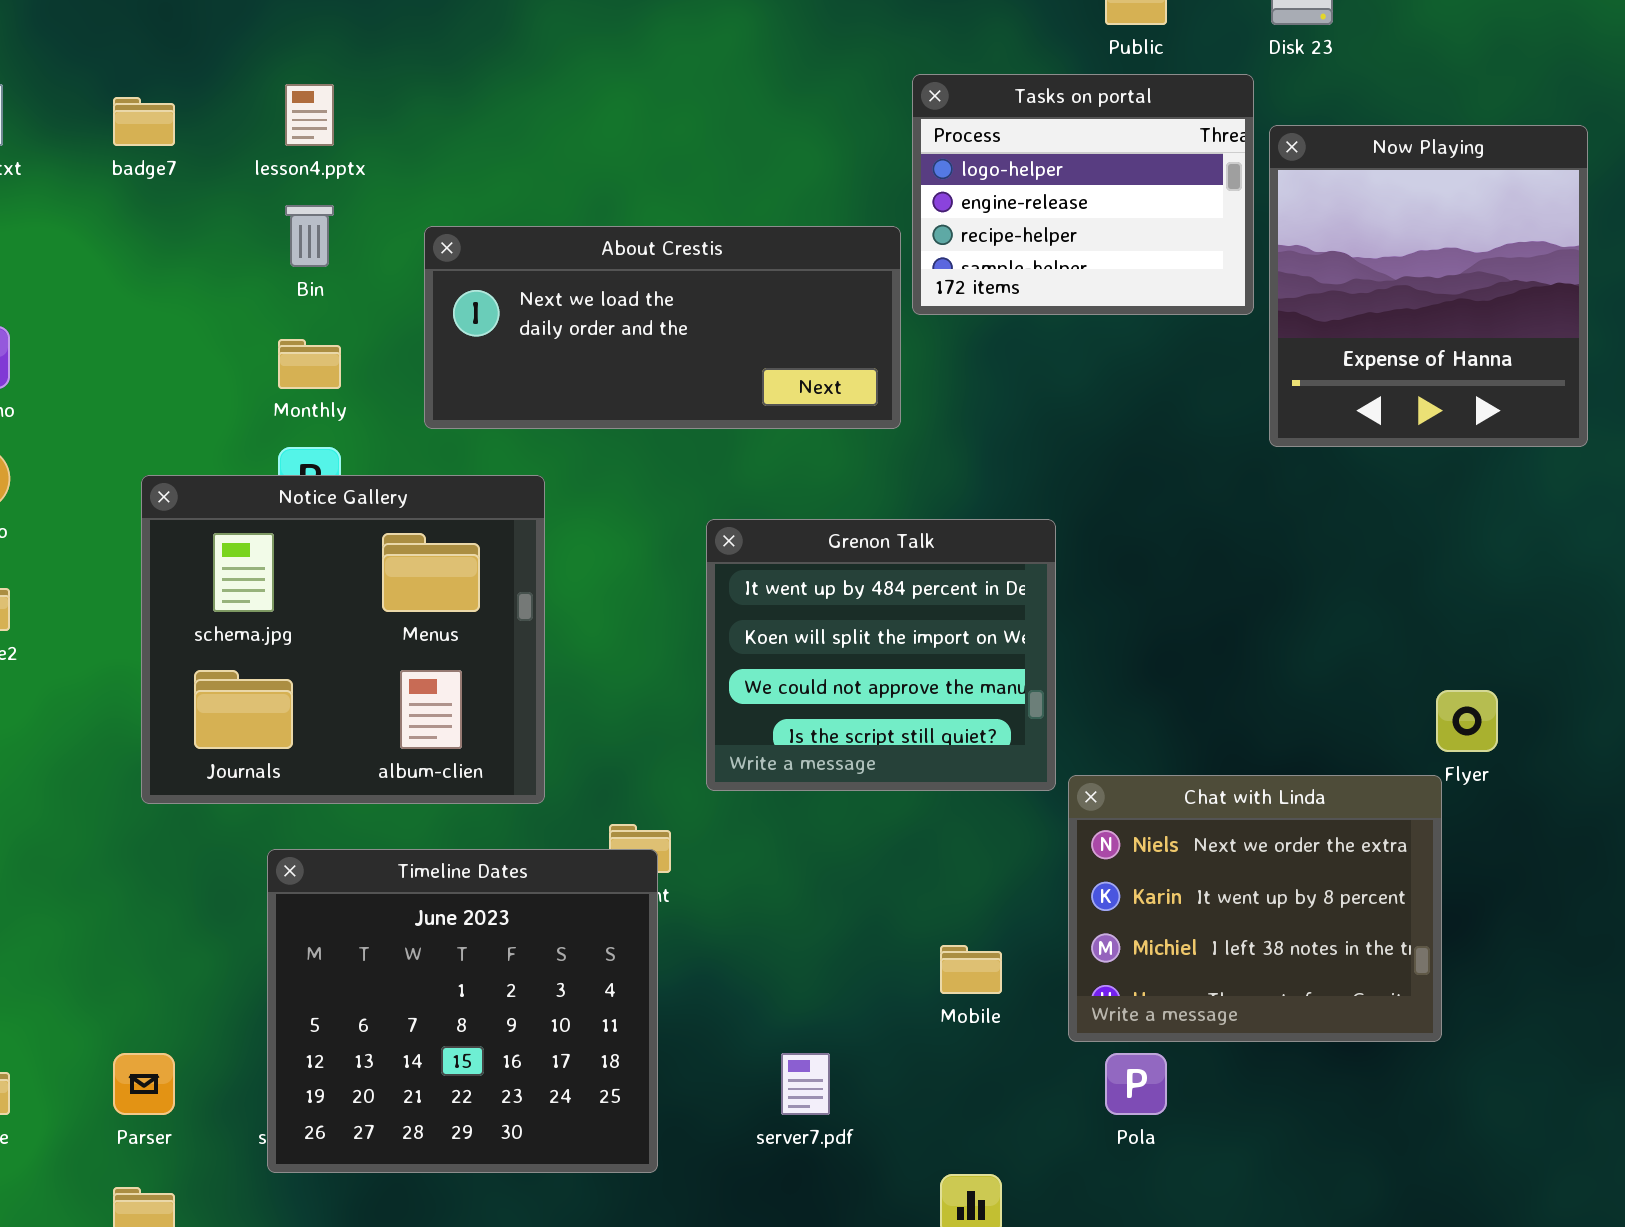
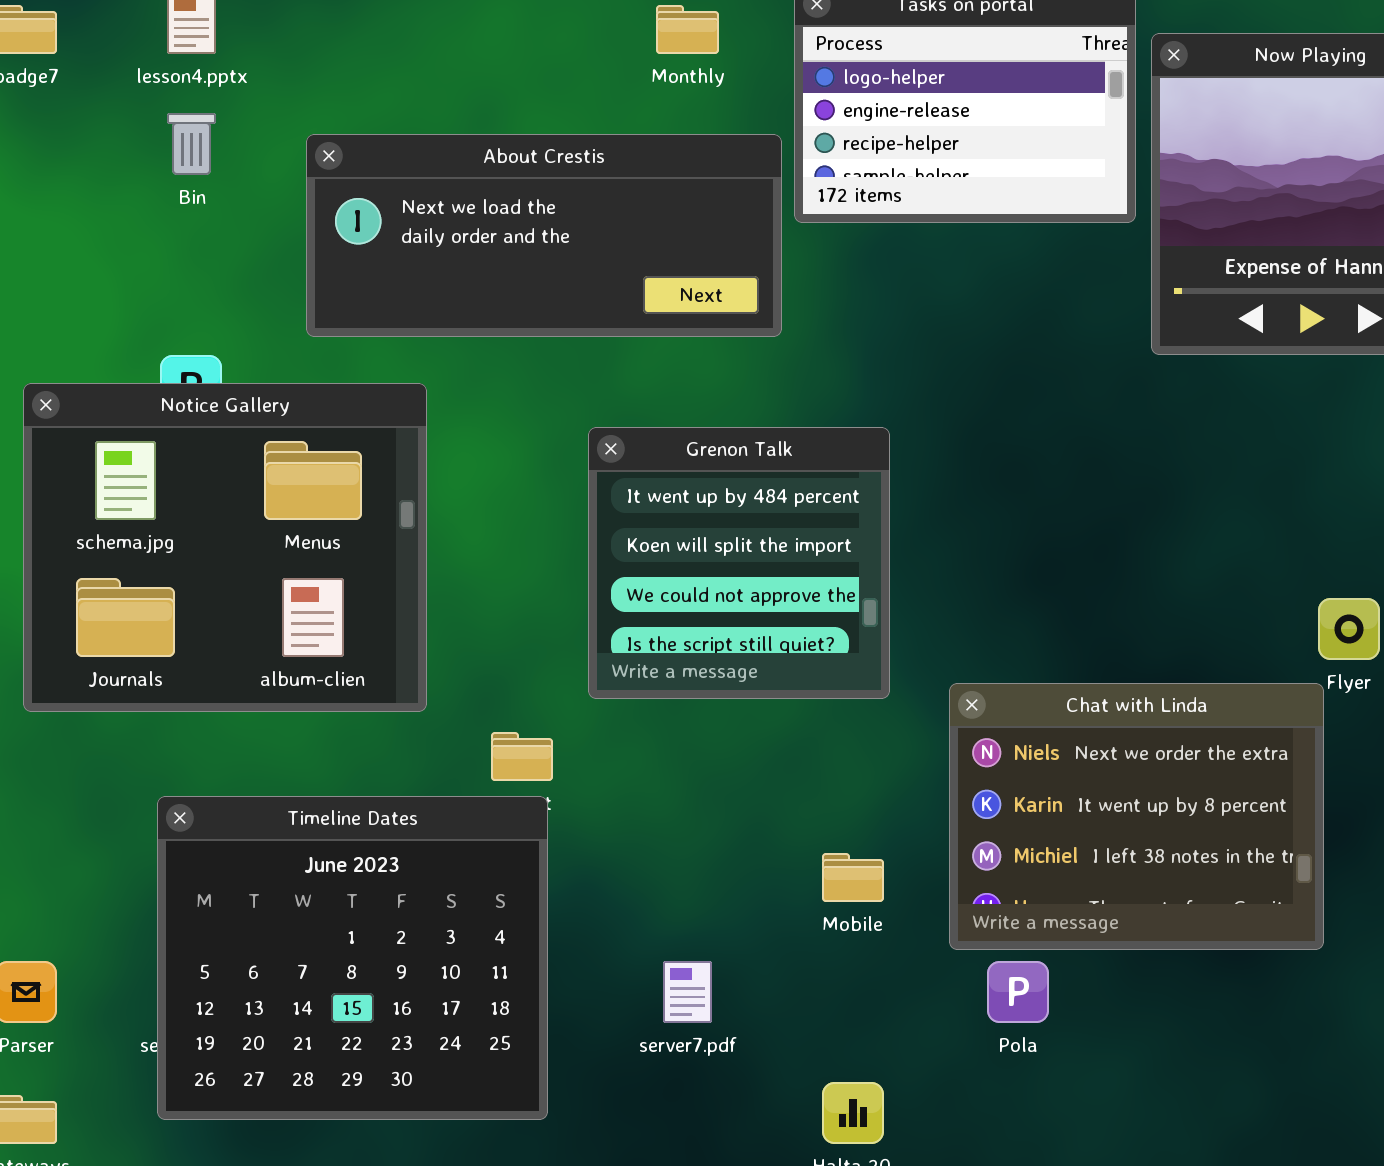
Monthly: [278,339,341,389] -> [656,5,719,54], moved
Grenon Talk: [706,519,1056,791] -> [588,427,890,699], resized
Timeline Dates: [267,849,658,1173] -> [157,796,548,1120], moved

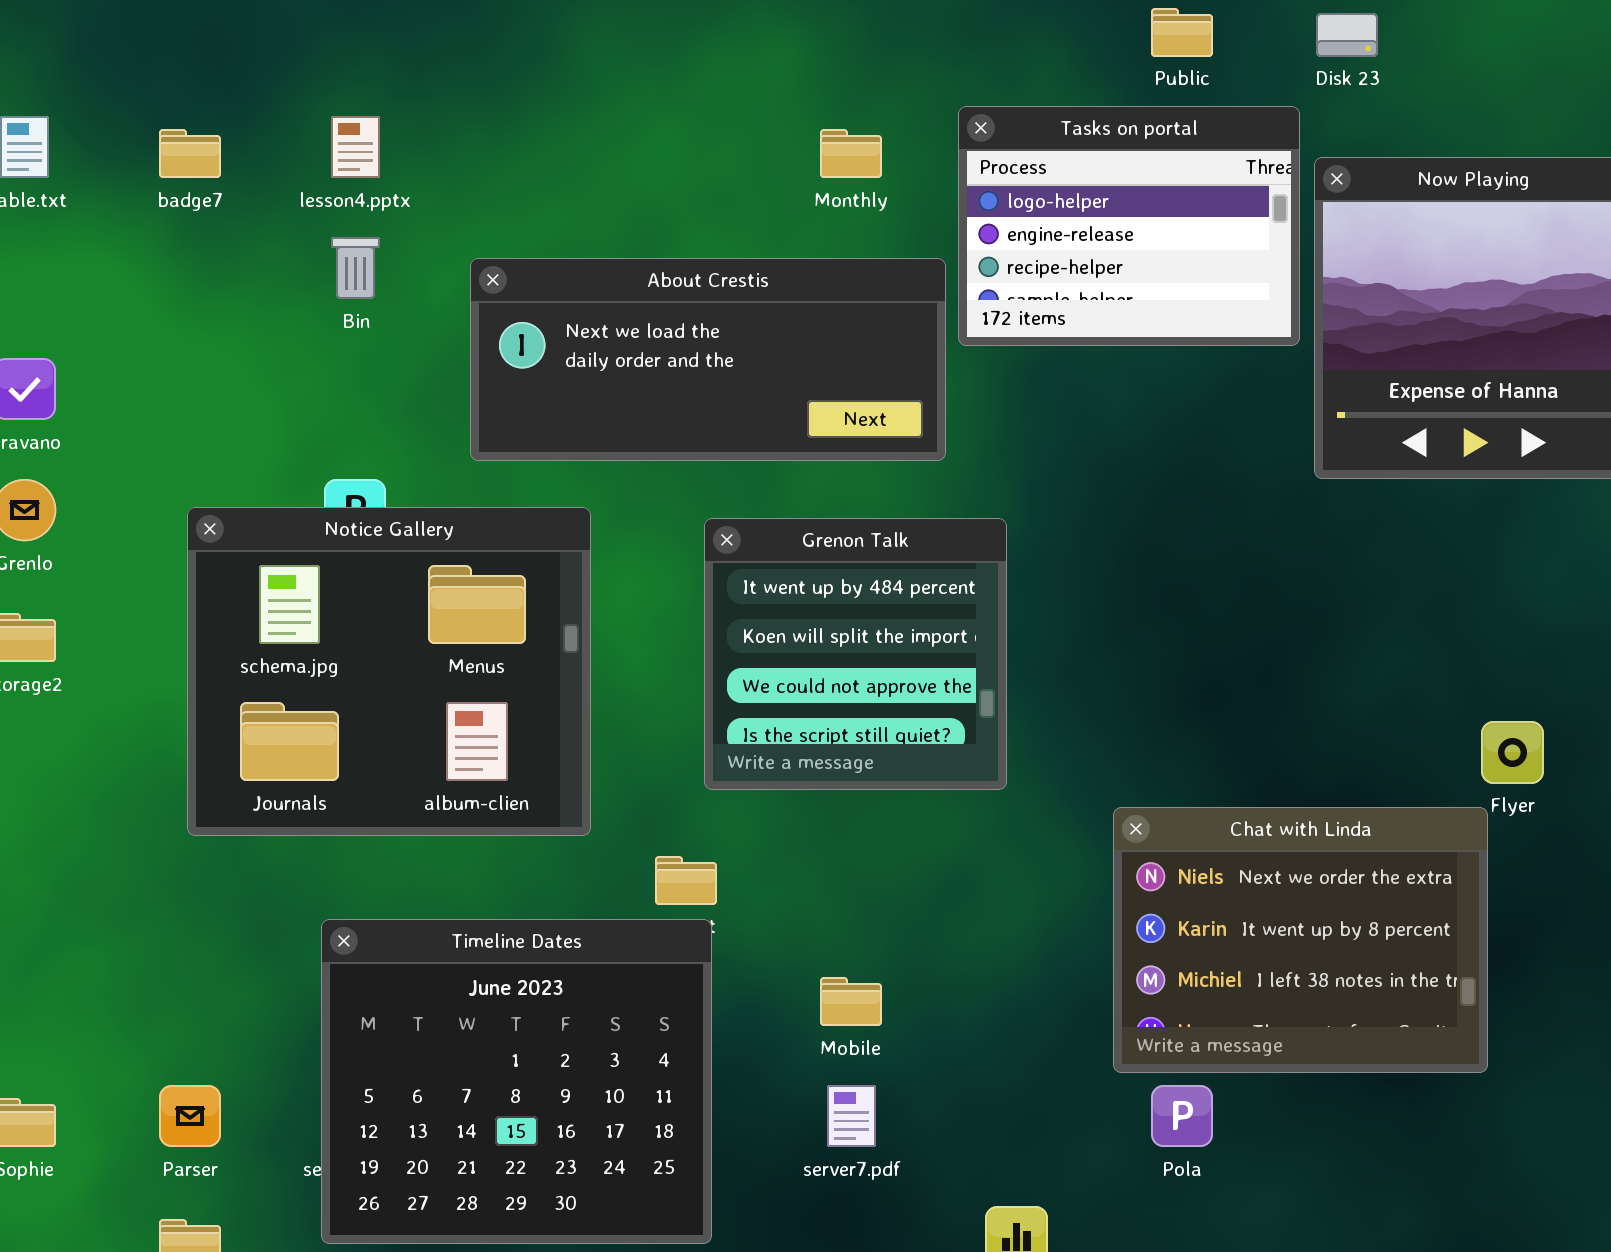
Grenon Talk: [588,427,890,699] -> [704,518,1007,790], moved
Mobile: [822,853,884,902] -> [820,977,882,1026], moved

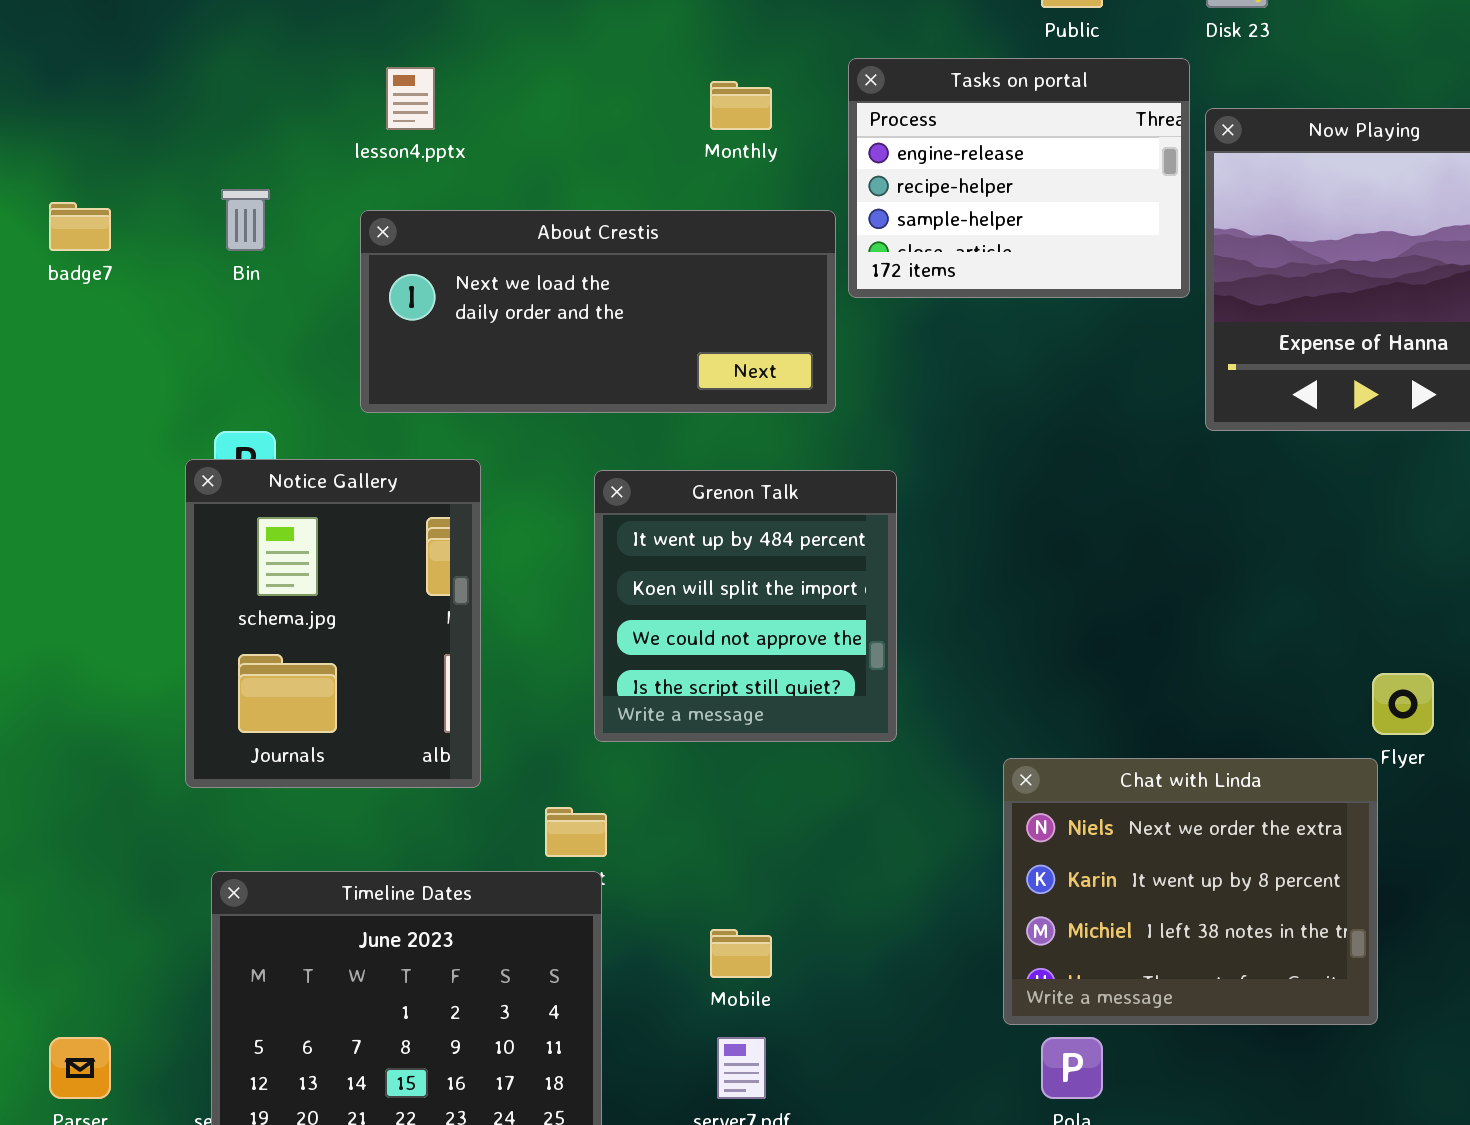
Tasks on portal: [958,106,1300,346] -> [848,58,1190,298], scrolled down 1 row
lesson4.pptx: [331,116,380,178] -> [386,67,435,130], moved
badge7: [159,129,221,178] -> [49,202,111,251], moved
Notice Gallery: [187,507,591,836] -> [185,459,481,788], resized

